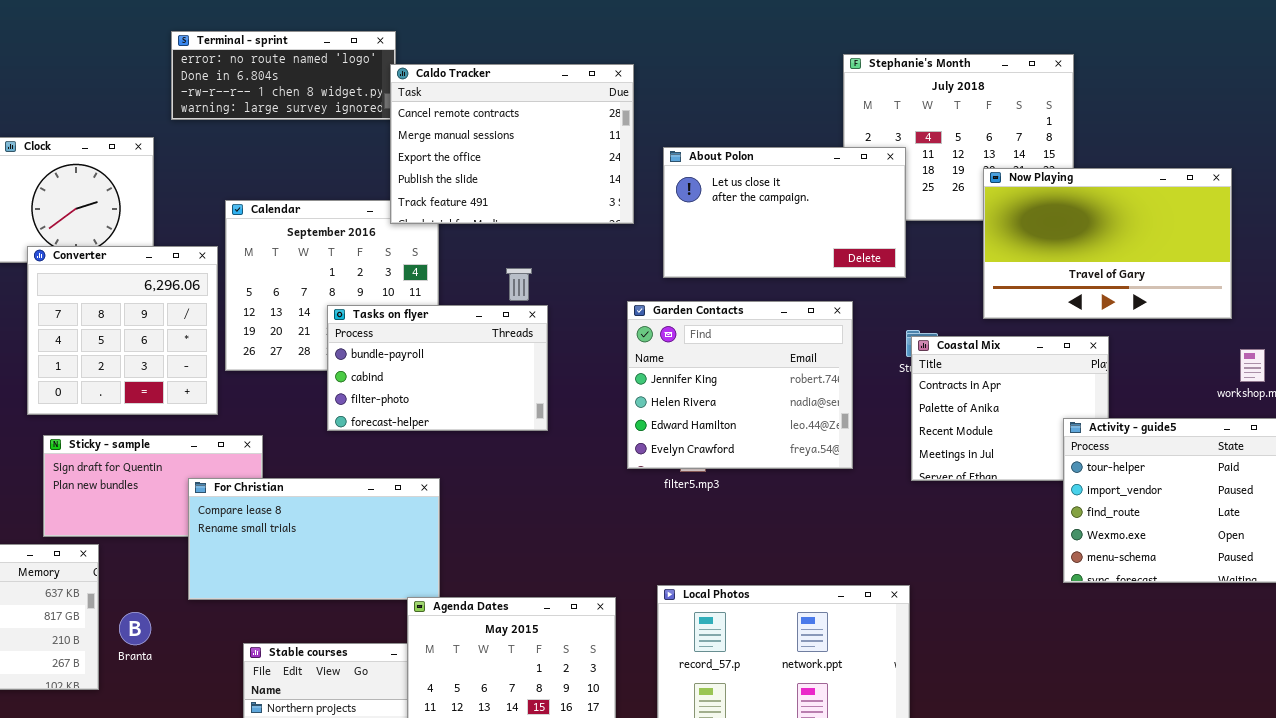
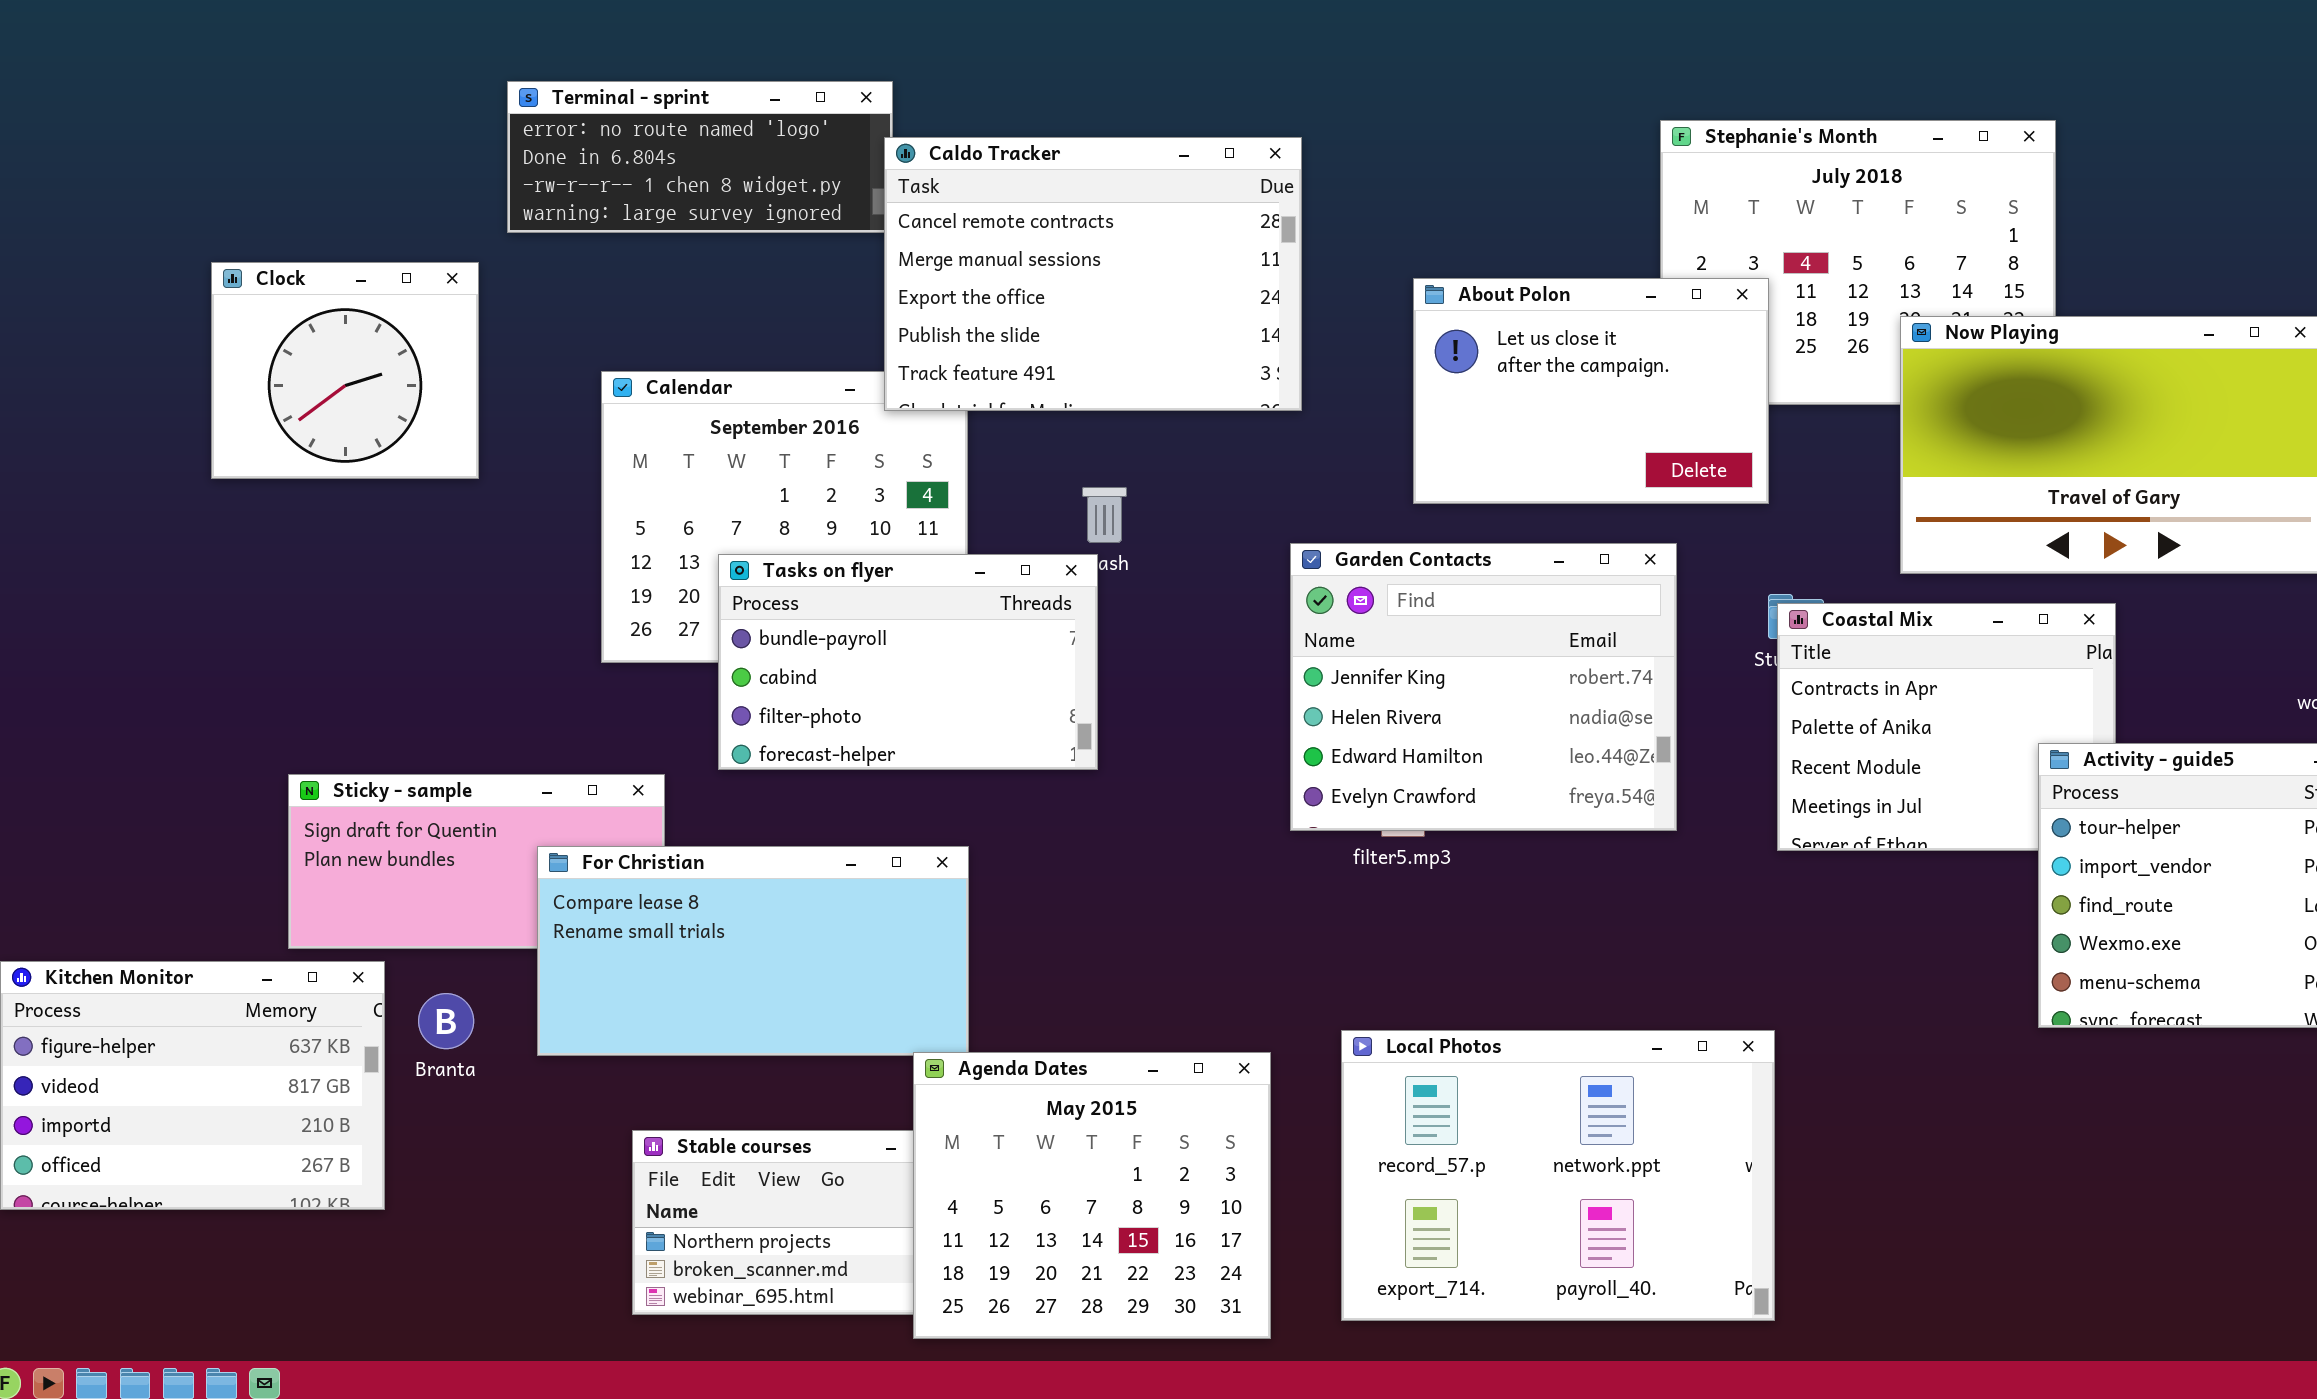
About Polon: [663,147,906,278] -> [1413,278,1769,504], resized
Converter: [27,246,218,415] -> none, closed
Tasks on flyer: [327,305,548,431] -> [718,554,1098,770], moved
Branta: [119,612,151,645] -> [418,993,474,1049], moved

